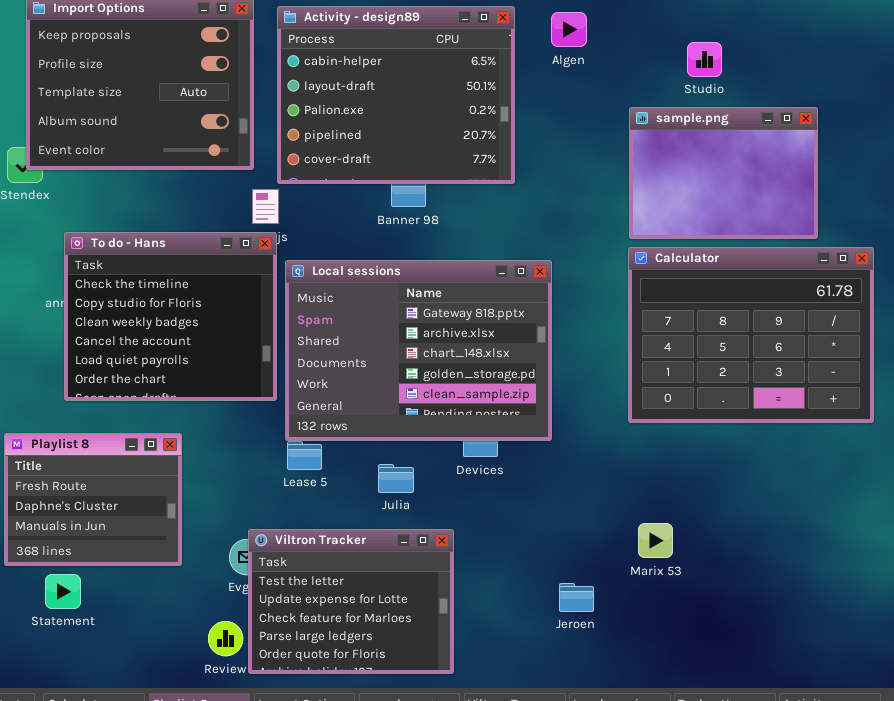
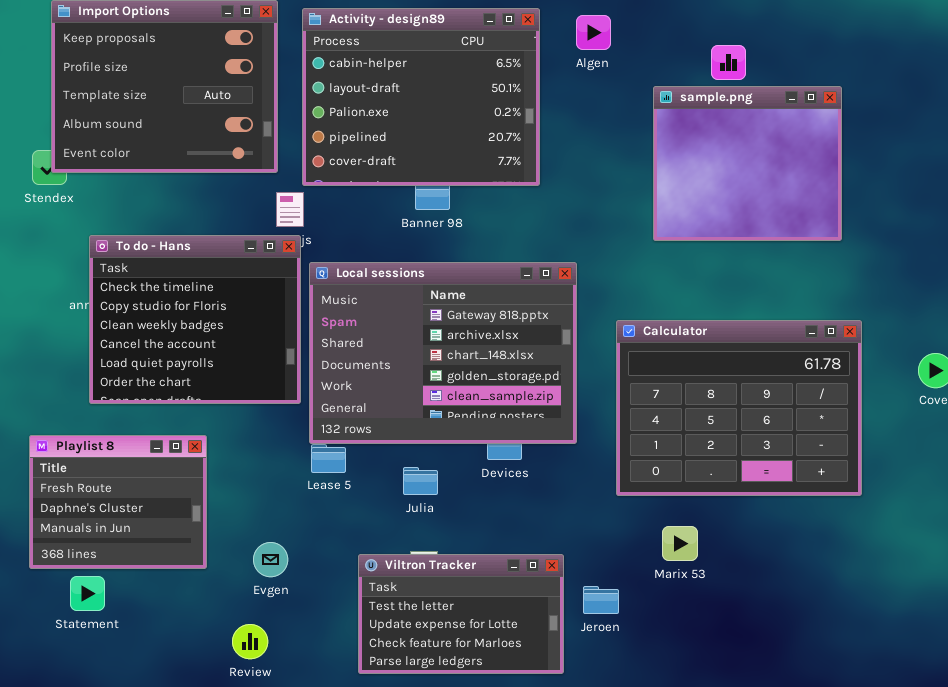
sample.png: [629,107,818,239] -> [653,86,842,241], resized
Calculator: [628,247,874,423] -> [616,320,862,496], moved
Viltron Tracker: [248,529,454,674] -> [358,554,564,674], moved, resized

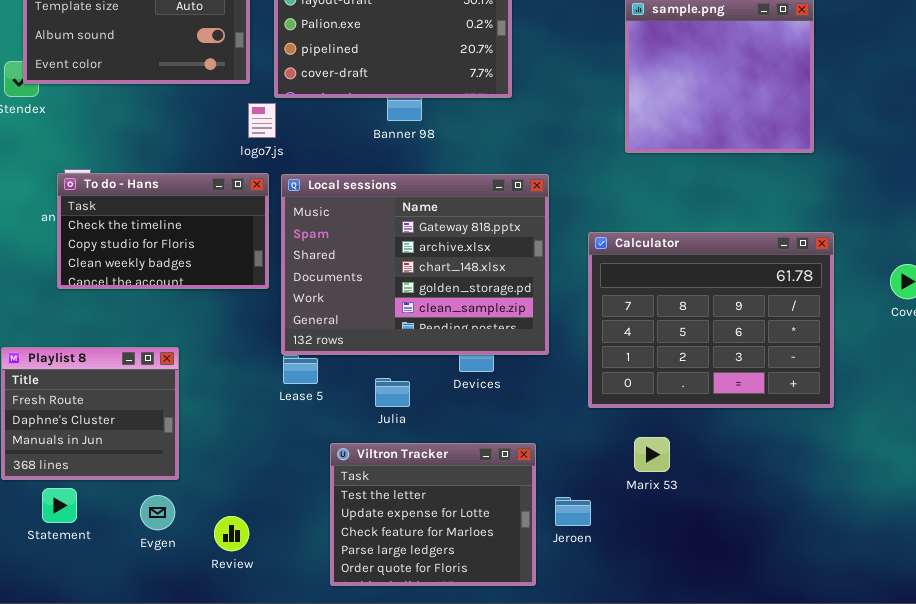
To do - Hans: [89,235,301,404] -> [57,173,269,289], moved, resized
Evgen: [253,542,288,577] -> [140,495,175,530], moved
Viltron Tracker: [358,554,564,674] -> [330,443,536,586], resized
Review: [232,624,268,659] -> [214,516,249,551], moved

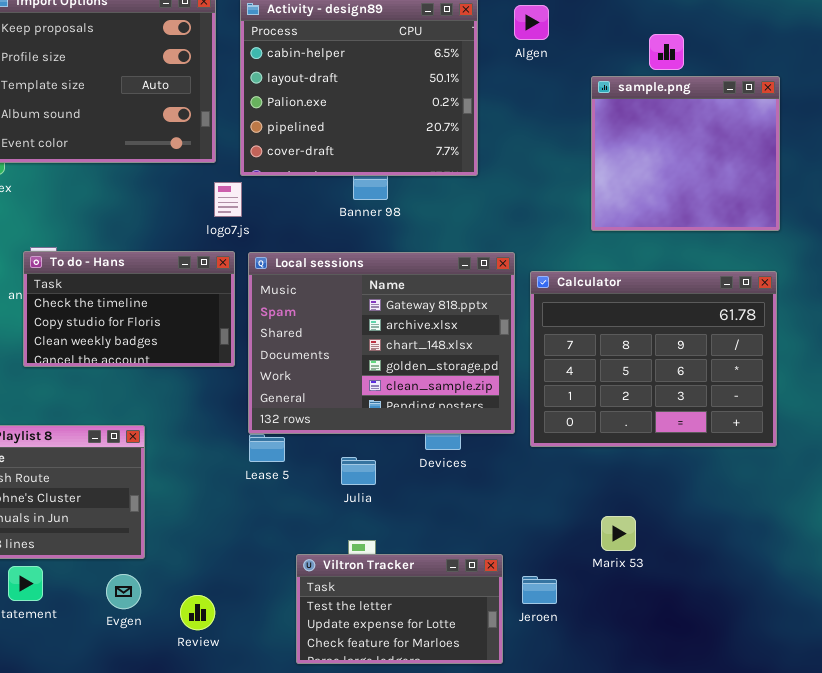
Calculator: [588,232,834,408] -> [530,271,777,447], moved
Viltron Tracker: [330,443,536,586] -> [296,554,503,664], resized

